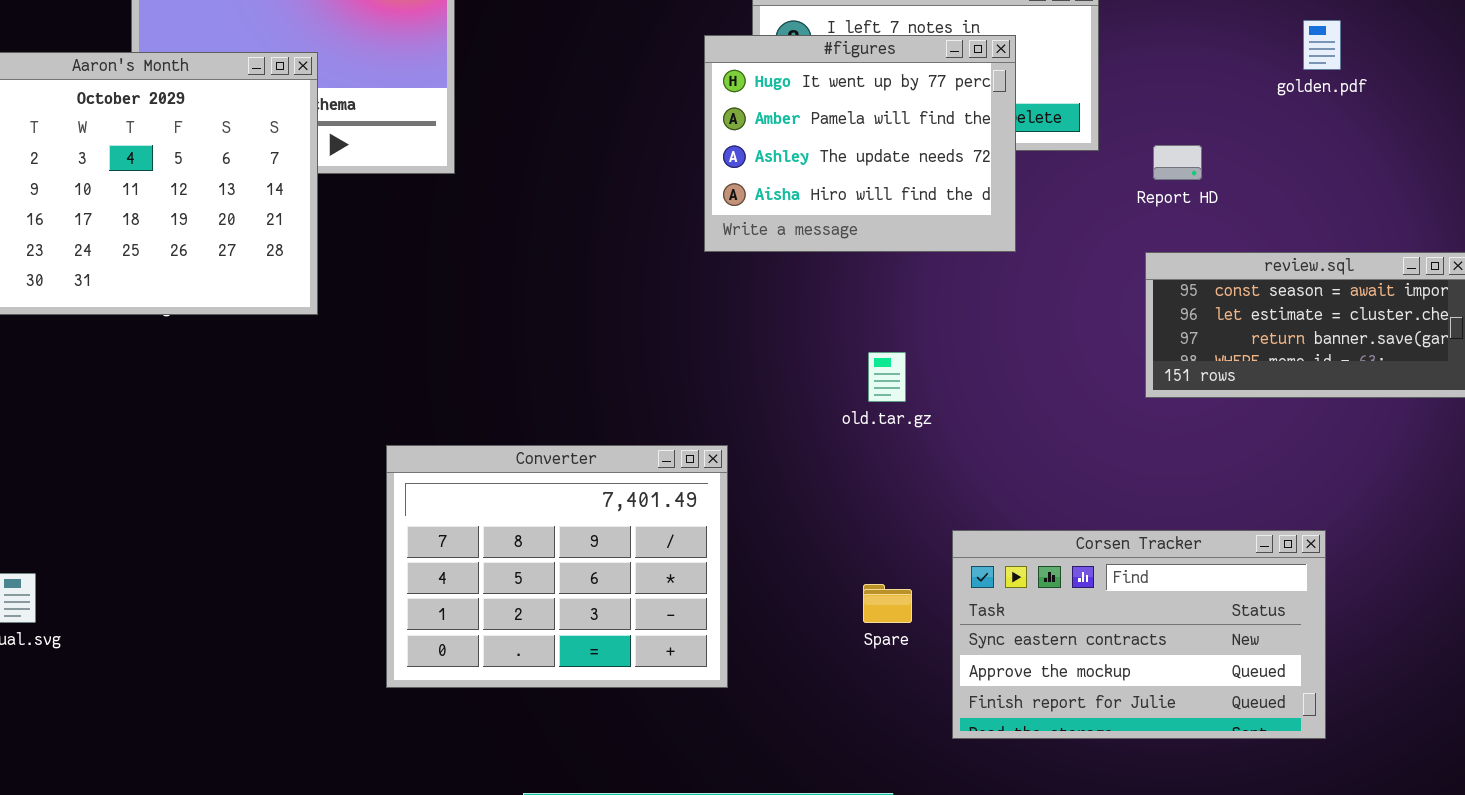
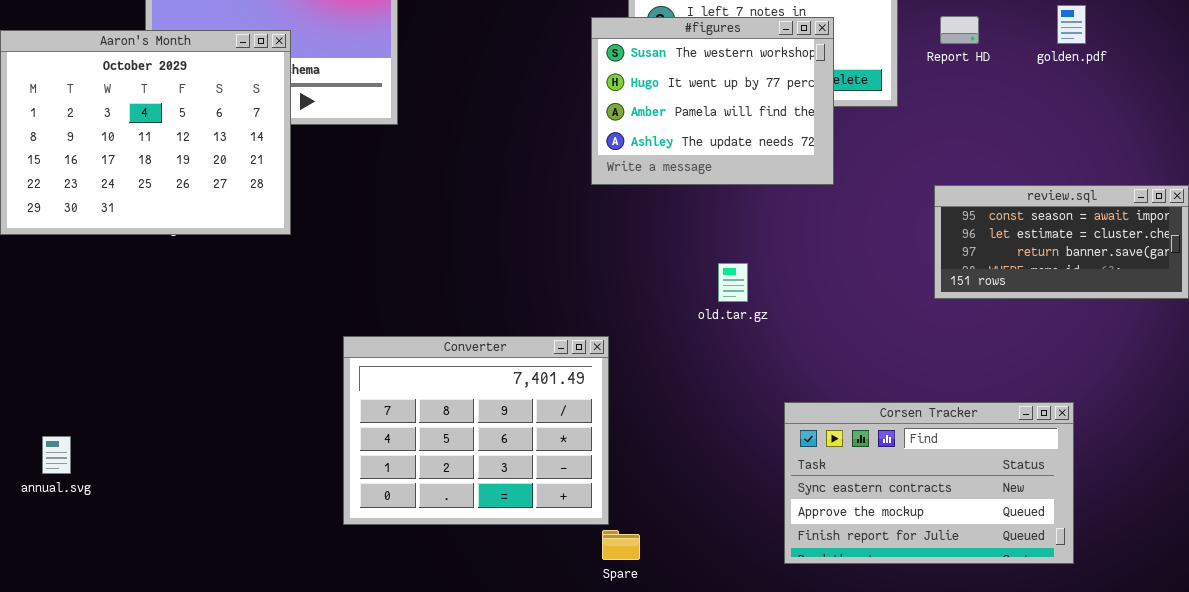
#figures: [704,35,1016,252] -> [591,17,834,185], scrolled up 1 row
Report HD: [1153,145,1202,180] -> [940,16,979,44], moved
Spare: [863,584,912,623] -> [602,530,640,560], moved

